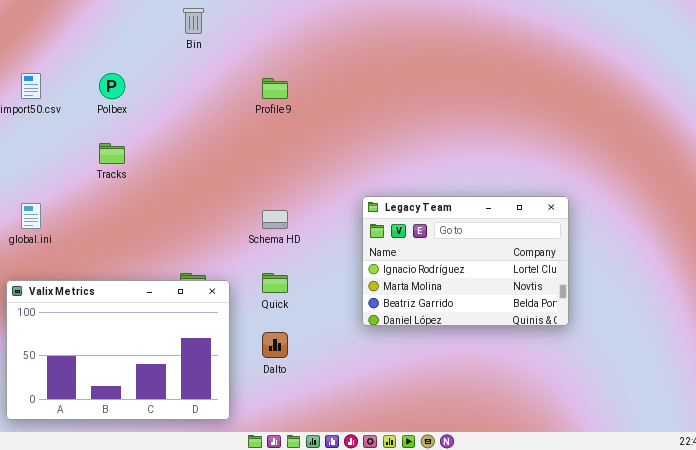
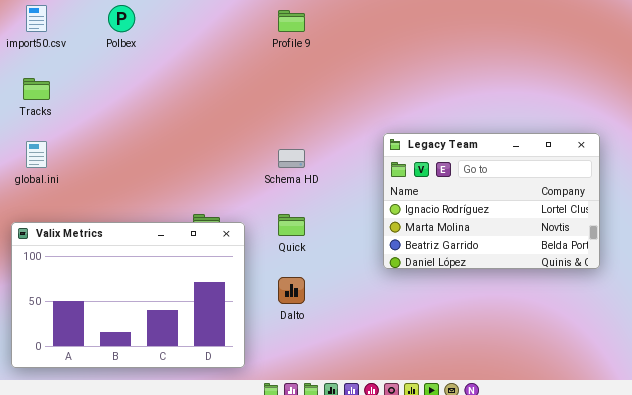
Tracks: [99,143,125,164] -> [23,78,50,100], moved

